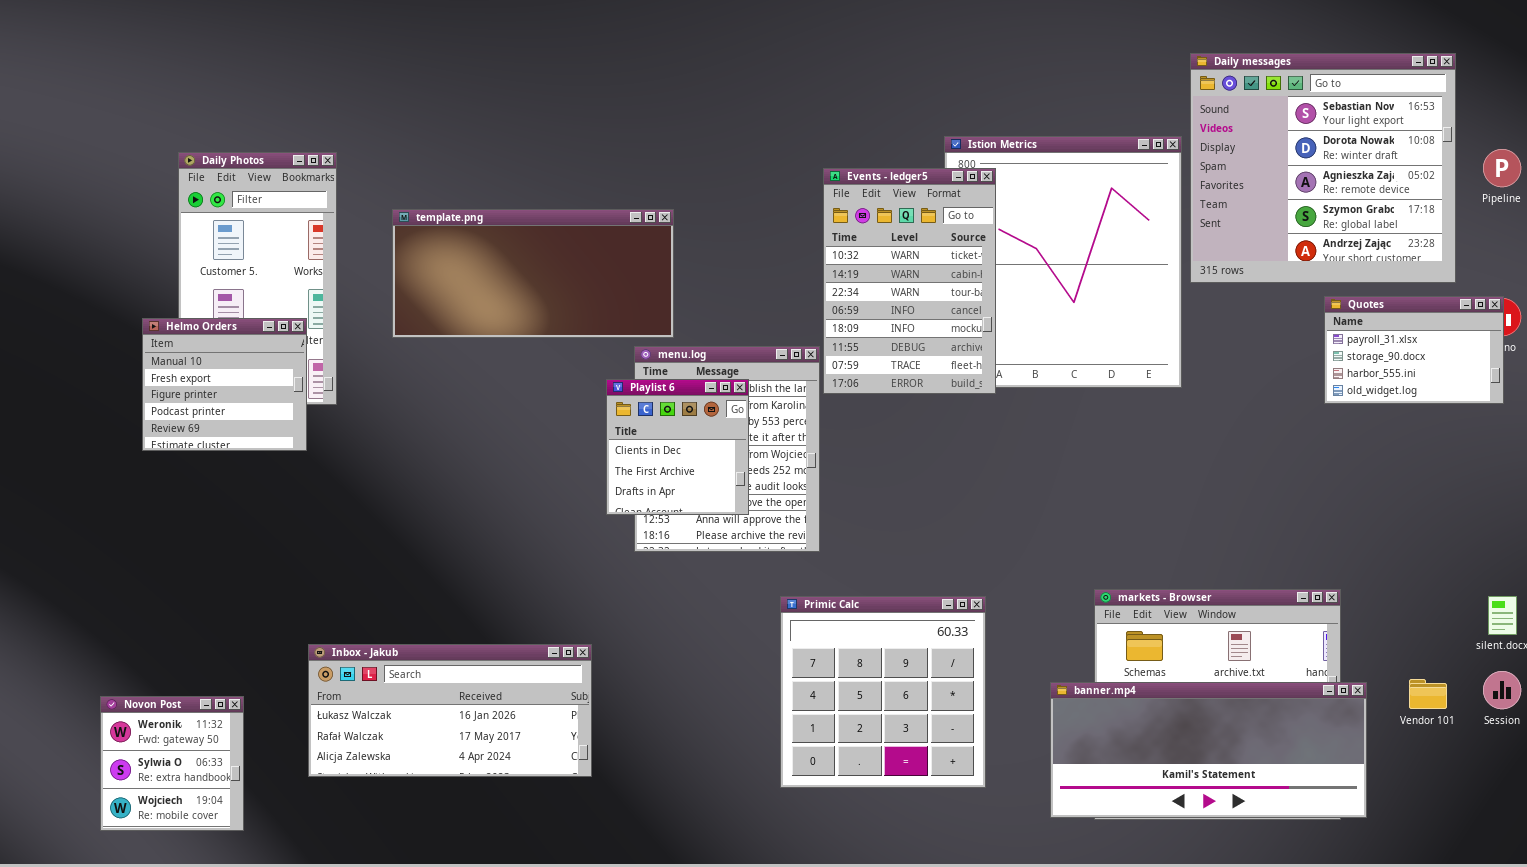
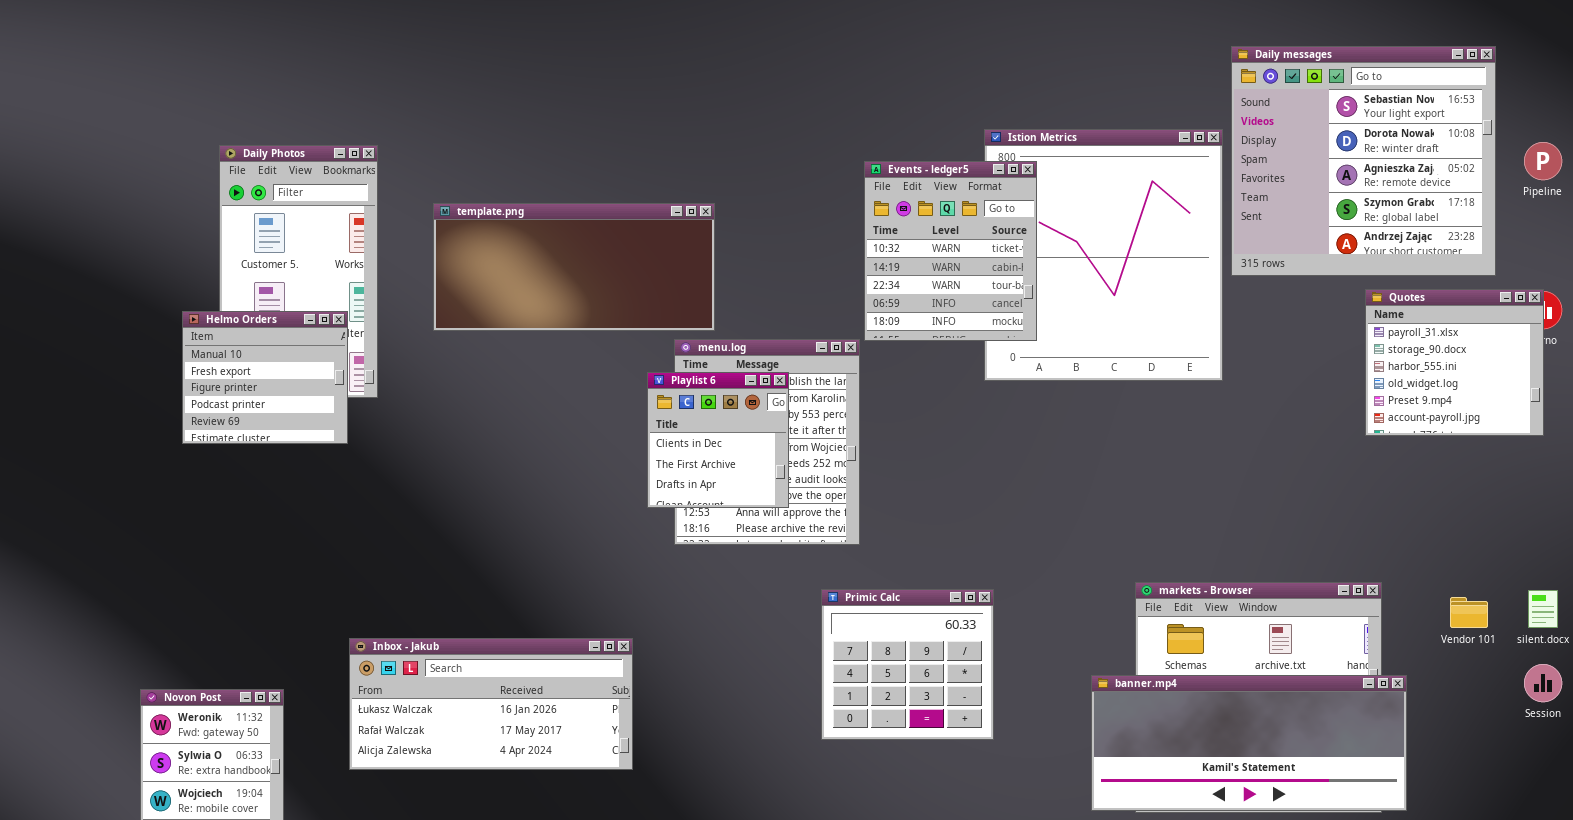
Events - ledger5: [823,168,996,394] -> [864,161,1037,341], resized
Quotes: [1324,296,1504,404] -> [1365,289,1544,436], resized
Primic Calc: [780,596,986,788] -> [821,589,994,740], resized
Vendor 101: [1409,679,1447,709] -> [1450,597,1488,628], moved

